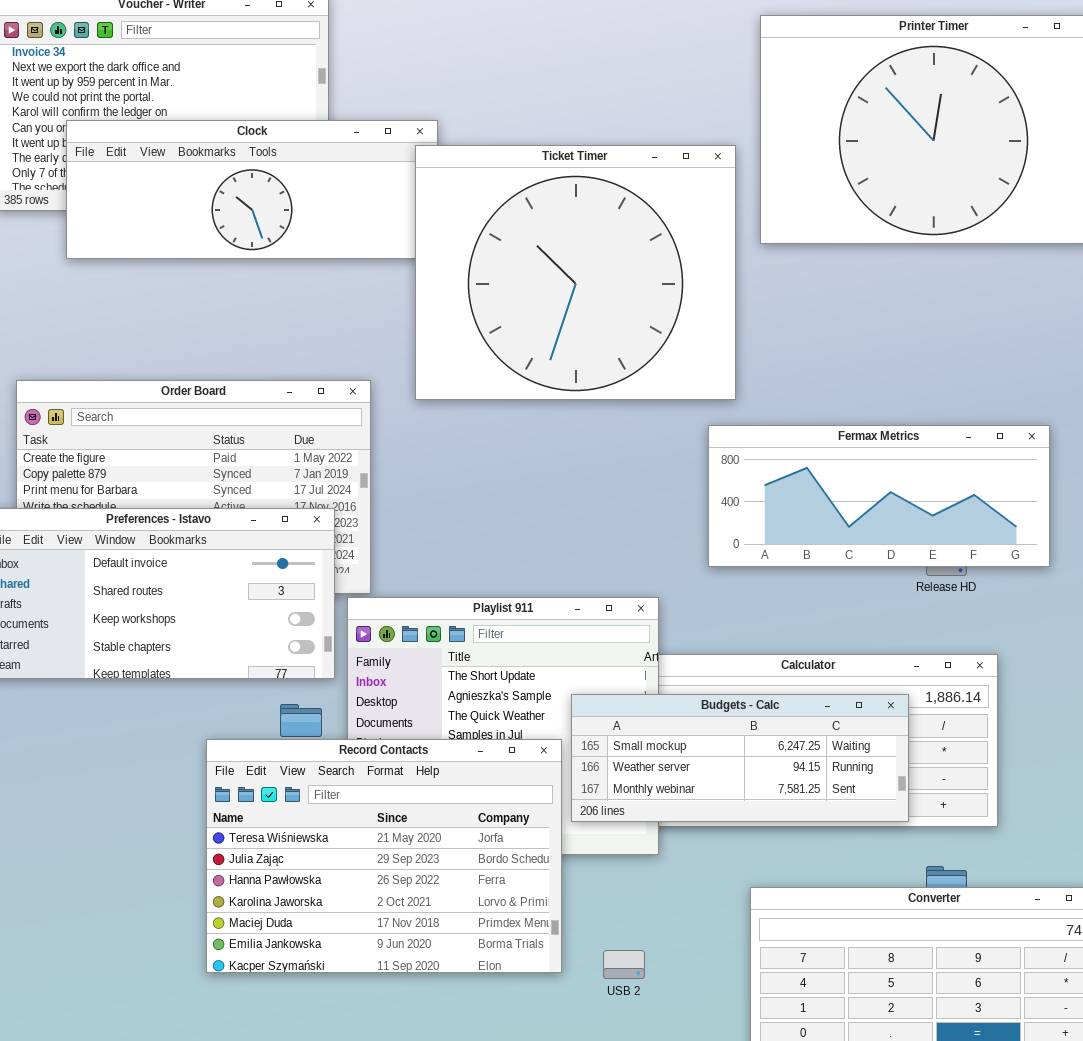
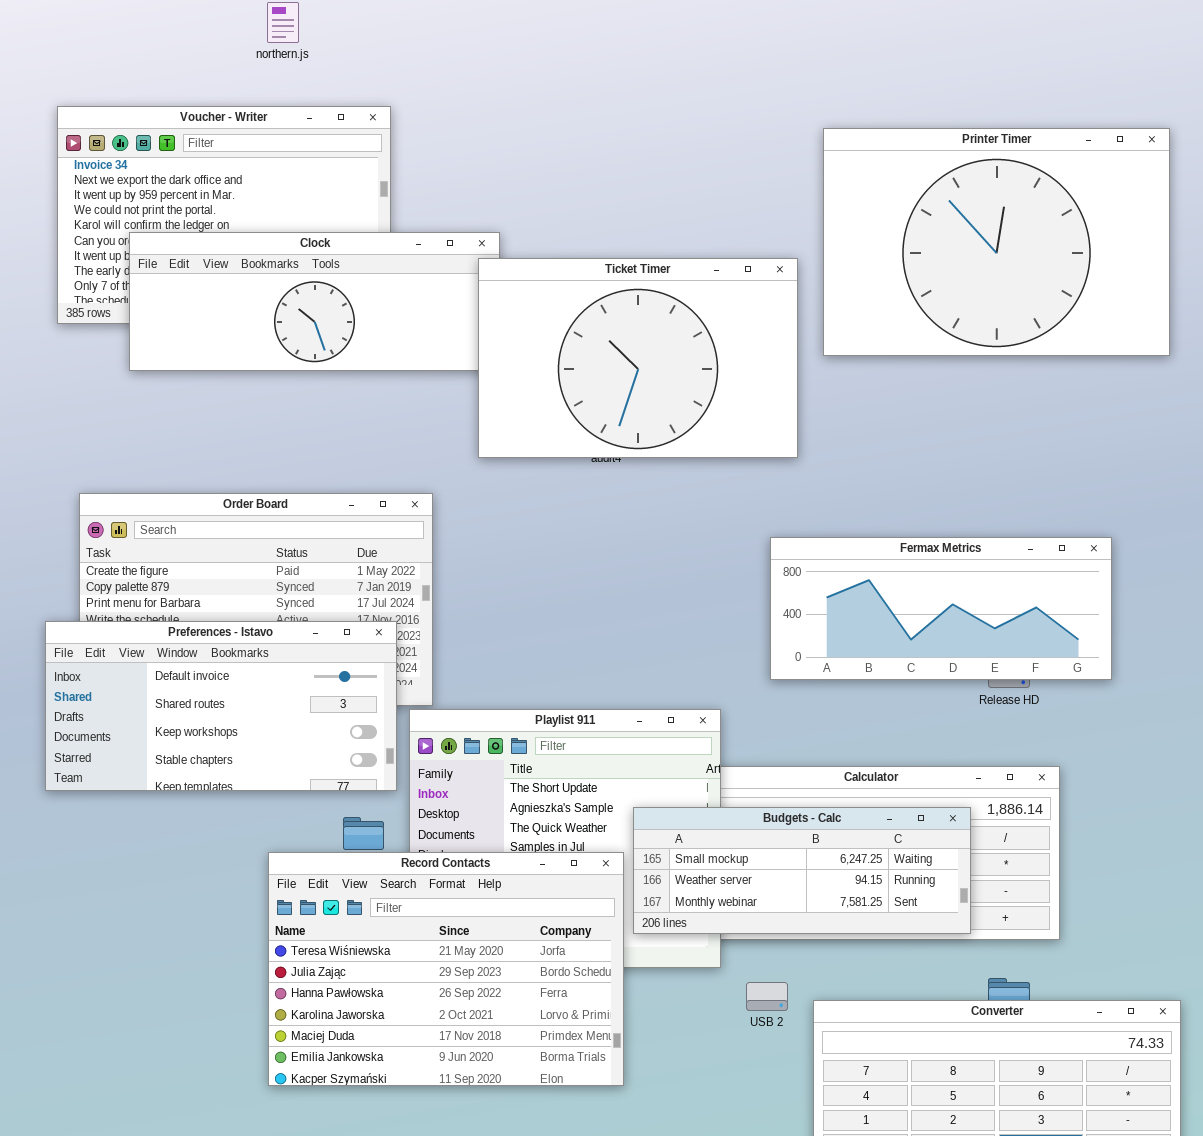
Ticket Timer: [415,145,736,400] -> [478,258,798,458], resized
USB 2: [603,950,645,979] -> [746,982,788,1011], moved

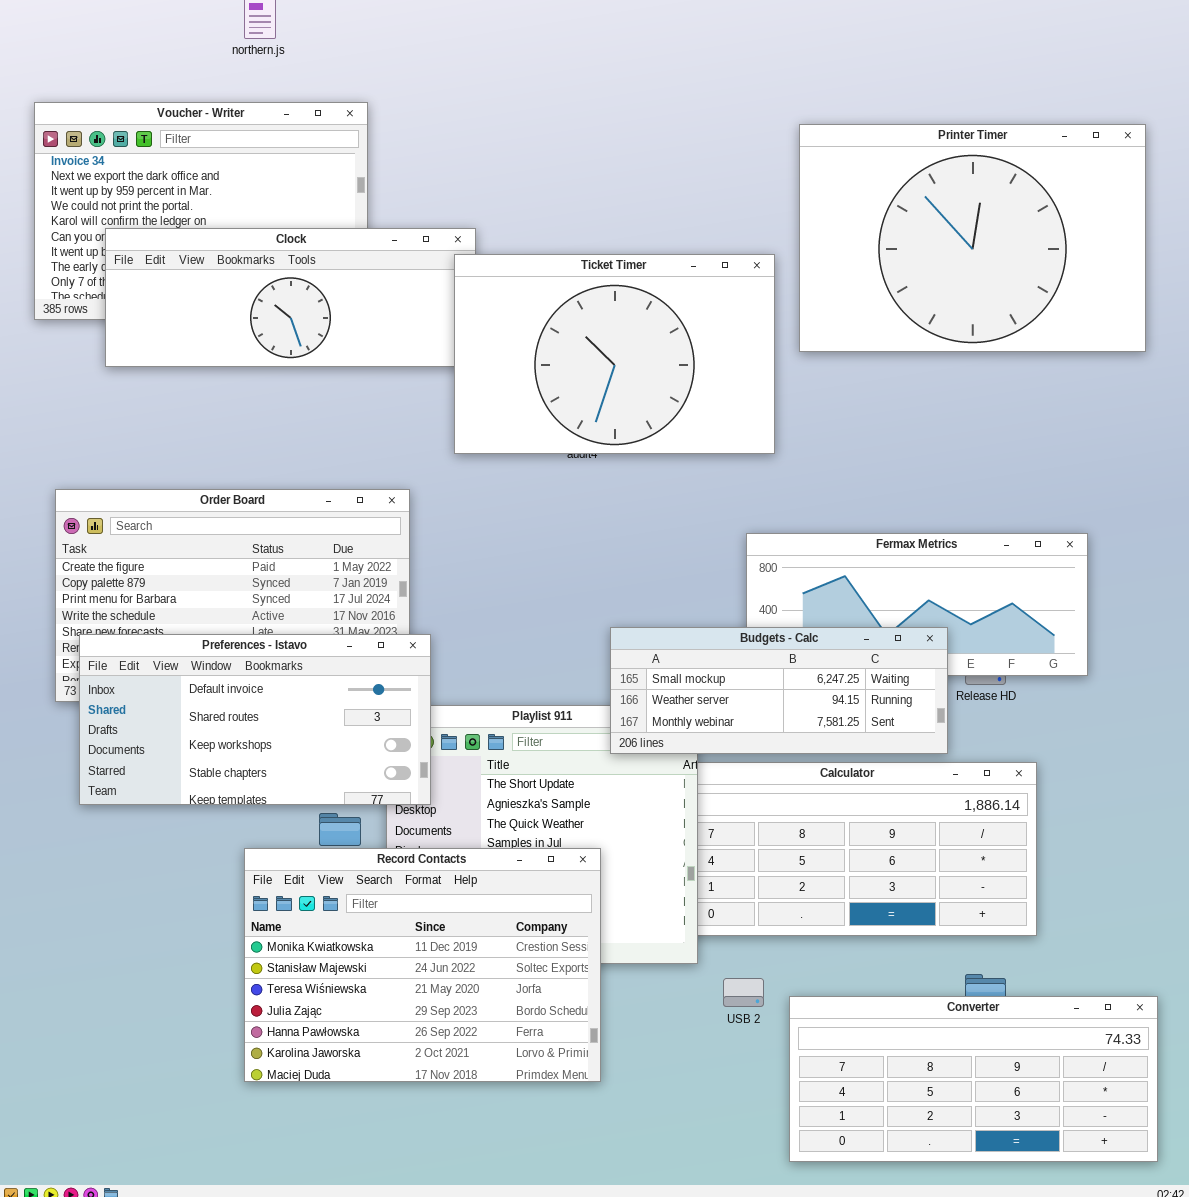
Preferences - Istavo: [45,621,397,791] -> [79,634,431,805], moved
Budgets - Calc: [633,807,971,934] -> [610,627,948,754], moved
Record Contacts: [268,852,624,1086] -> [244,848,601,1082], scrolled up 2 rows

